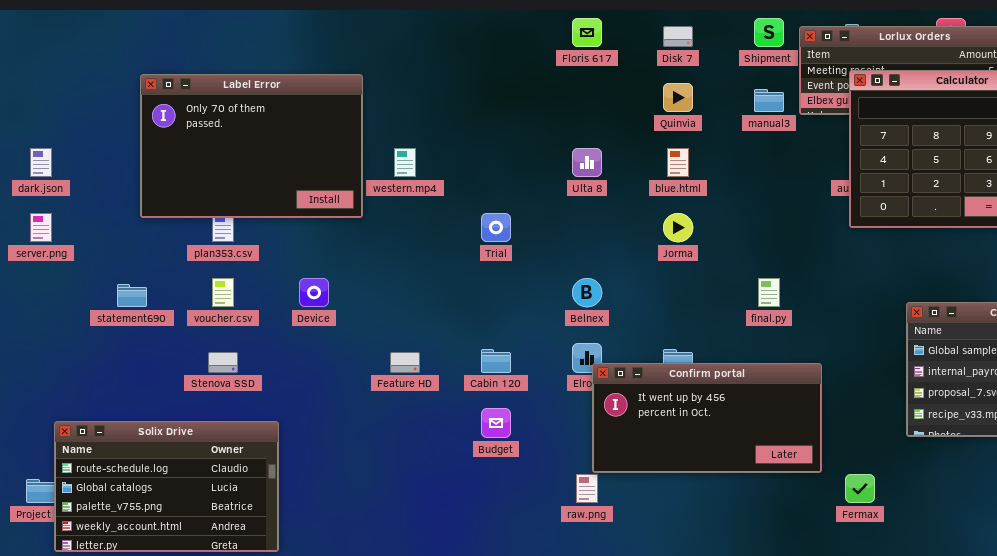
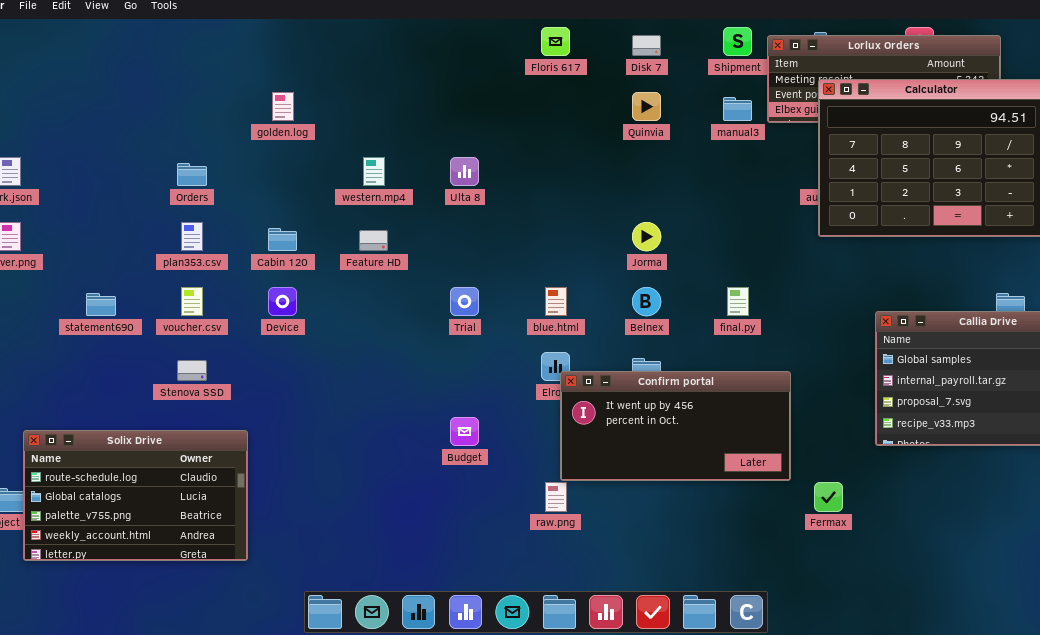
Label Error: [140,74,363,218] -> none, closed
Ulta 8: [572,148,602,177] -> [450,157,479,186], moved
blue.html: [667,148,689,177] -> [545,287,567,316], moved
Trial: [481,213,511,242] -> [450,287,479,316], moved
Belnex: [572,278,602,307] -> [632,287,661,316], moved
Cabin 120: [481,349,511,373] -> [268,228,297,251], moved
Feature HD: [390,352,420,373] -> [359,230,388,251], moved

